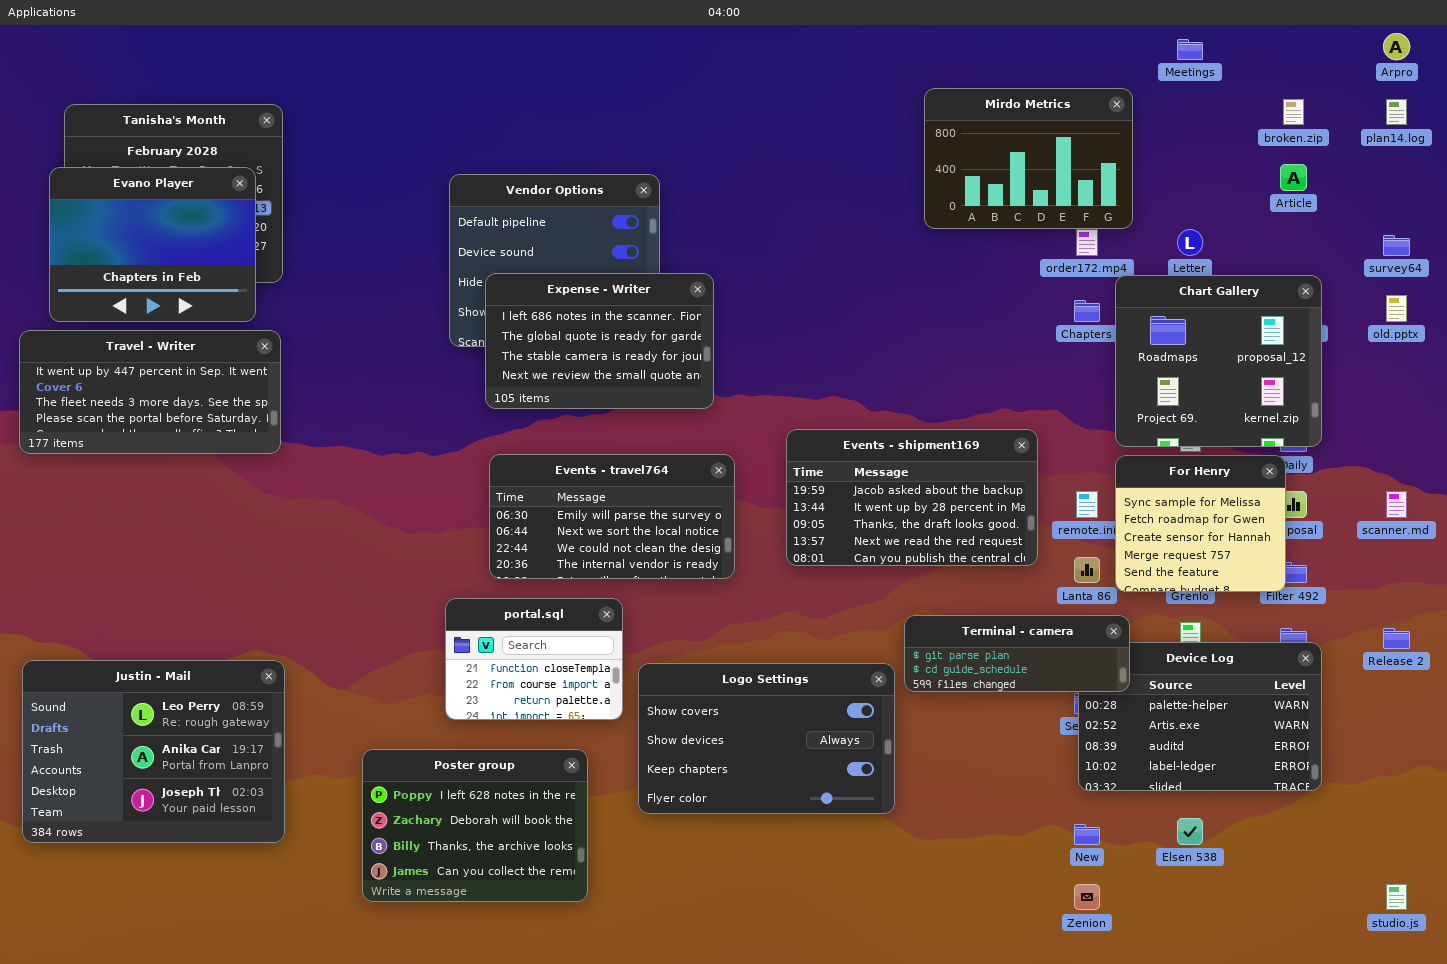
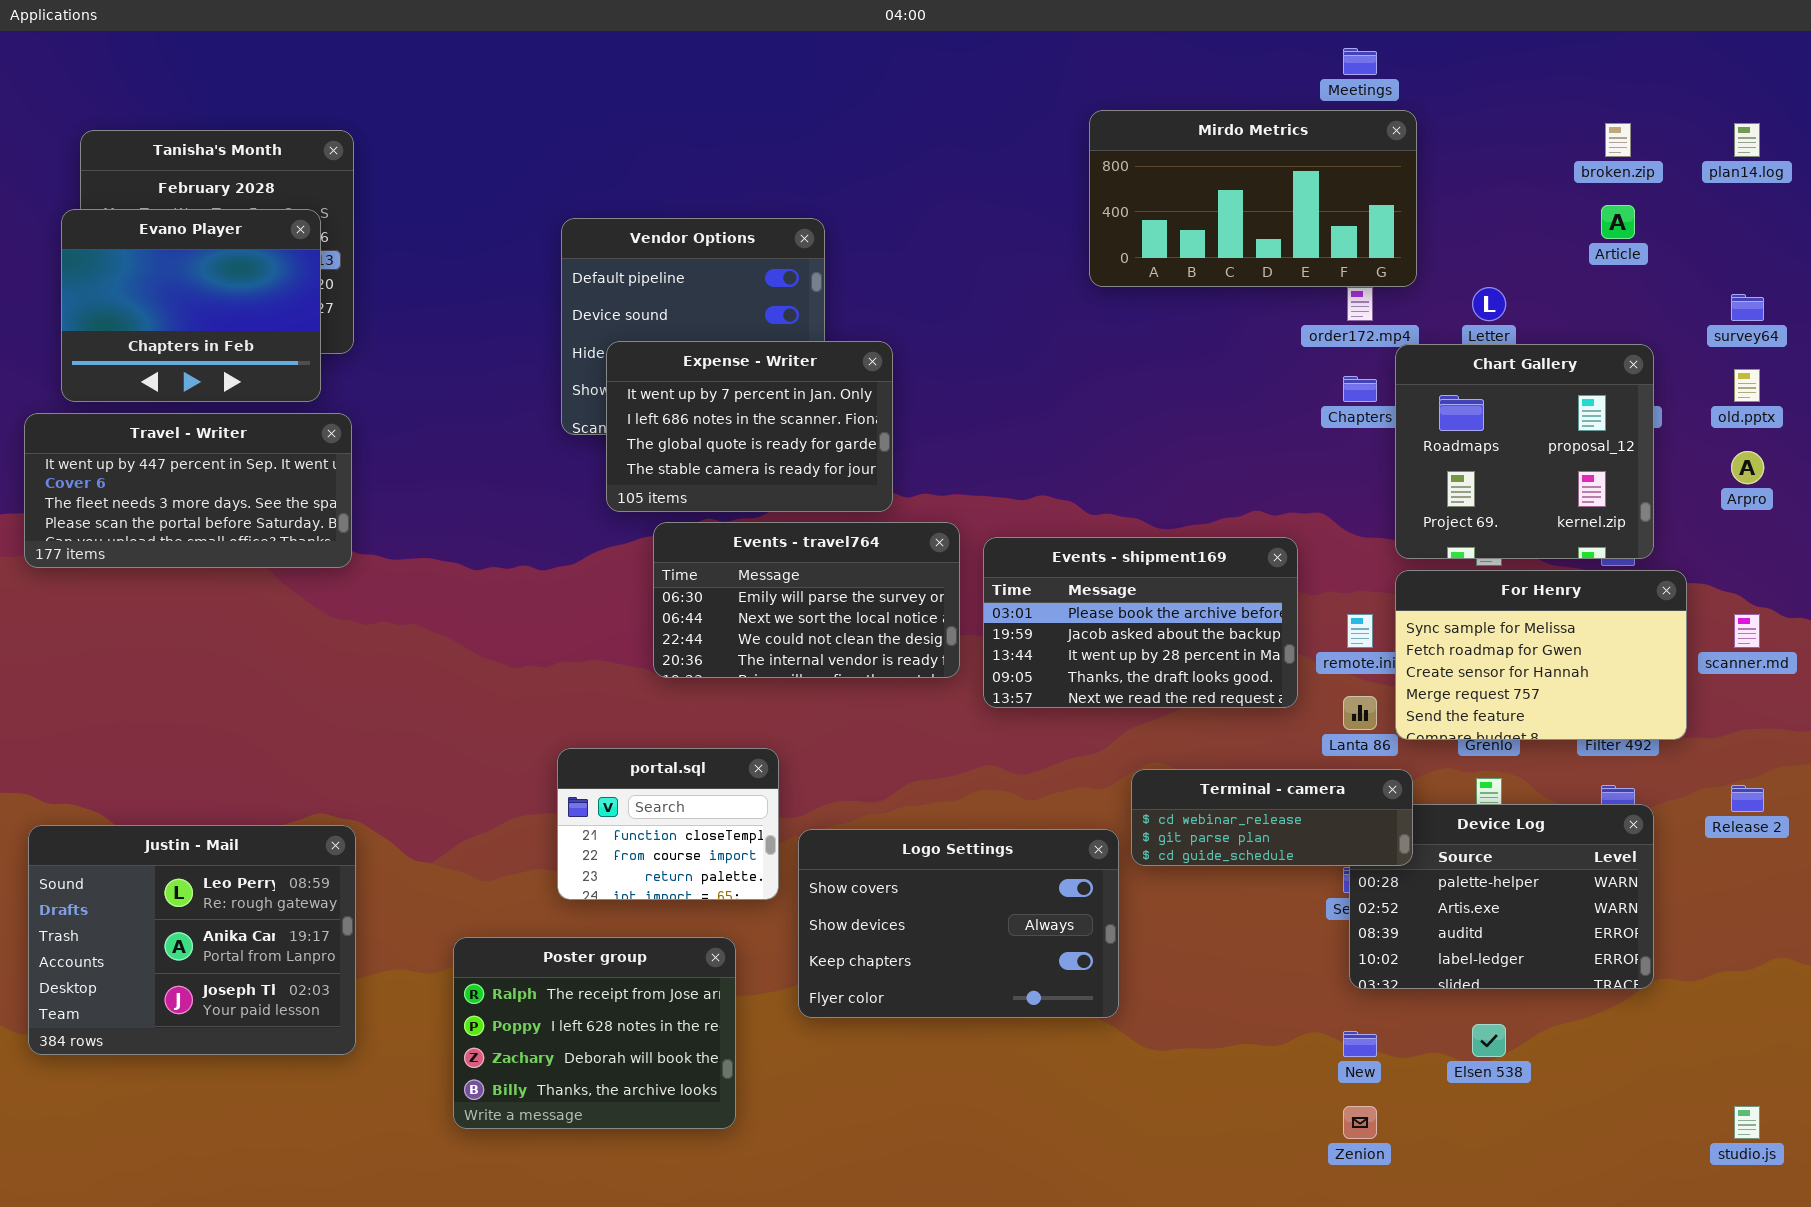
Arpro: [1383,33,1410,60] -> [1731,451,1764,484], moved
Meetings: [1177,39,1203,60] -> [1343,48,1377,75], moved
Mirdo Metrics: [924,88,1133,229] -> [1089,110,1417,287], resized
Expense - Writer: [485,273,714,409] -> [606,341,893,512], scrolled up 1 row
Events - shipment169: [786,429,1038,566] -> [983,537,1298,708], scrolled up 1 row
Events - travel764: [489,454,735,579] -> [653,522,960,678], moved
For Henry: [1115,455,1286,592] -> [1395,570,1687,740], resized
Terminal - camera: [904,615,1130,692] -> [1131,769,1413,866], scrolled up 1 row
Poster group: [362,749,588,902] -> [453,937,736,1129], scrolled up 1 row

